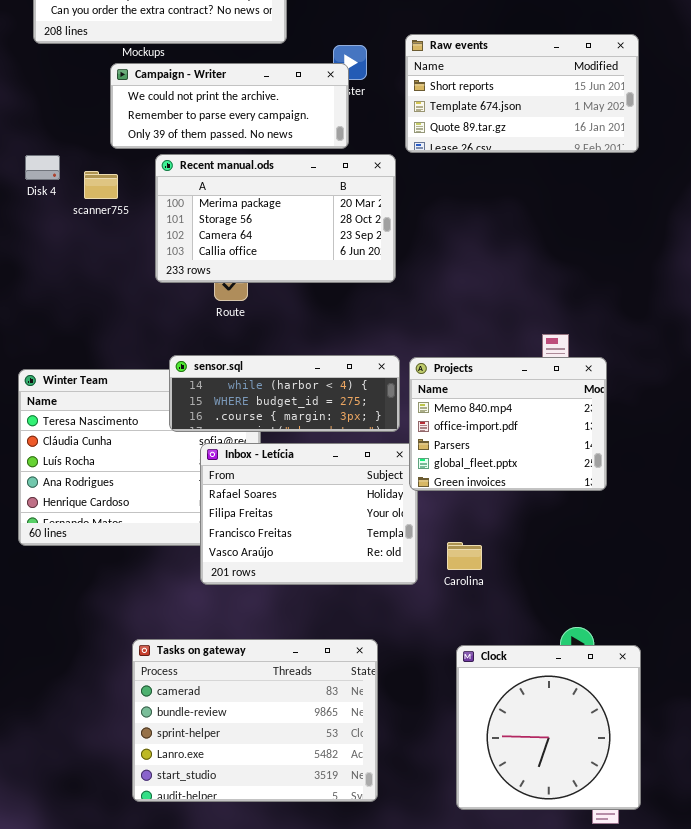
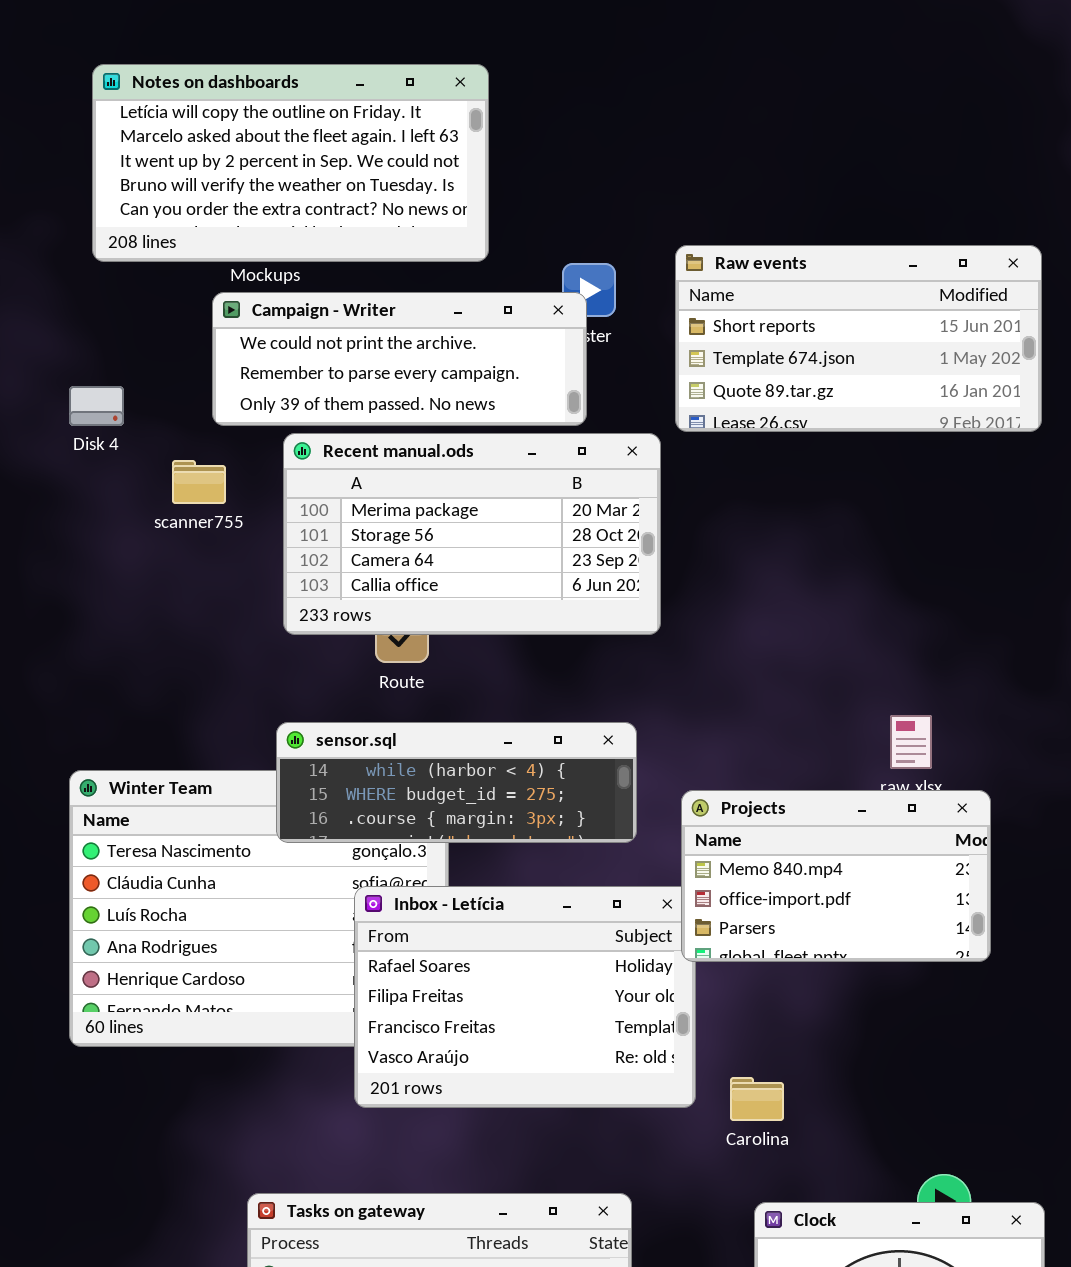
Disk 4: [25,155,60,180] -> [69,386,124,426], moved
sensor.sql: [169,355,400,432] -> [276,722,637,843], moved
Projects: [409,357,607,491] -> [681,790,991,962], resized
Carolina: [447,542,482,570] -> [730,1077,784,1121], moved

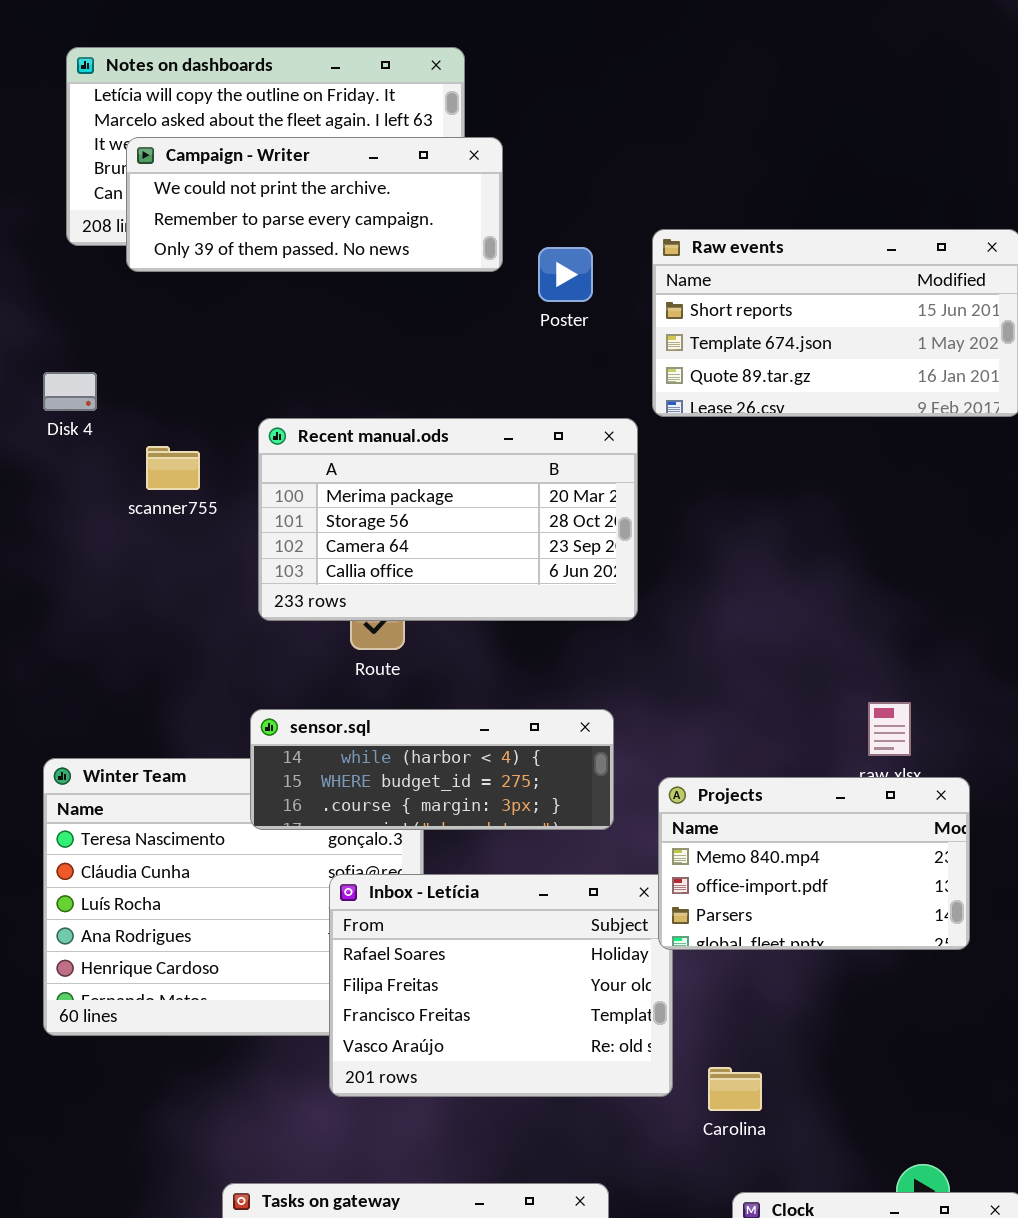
Campaign - Writer: [212,292,587,426] -> [126,137,503,272], moved

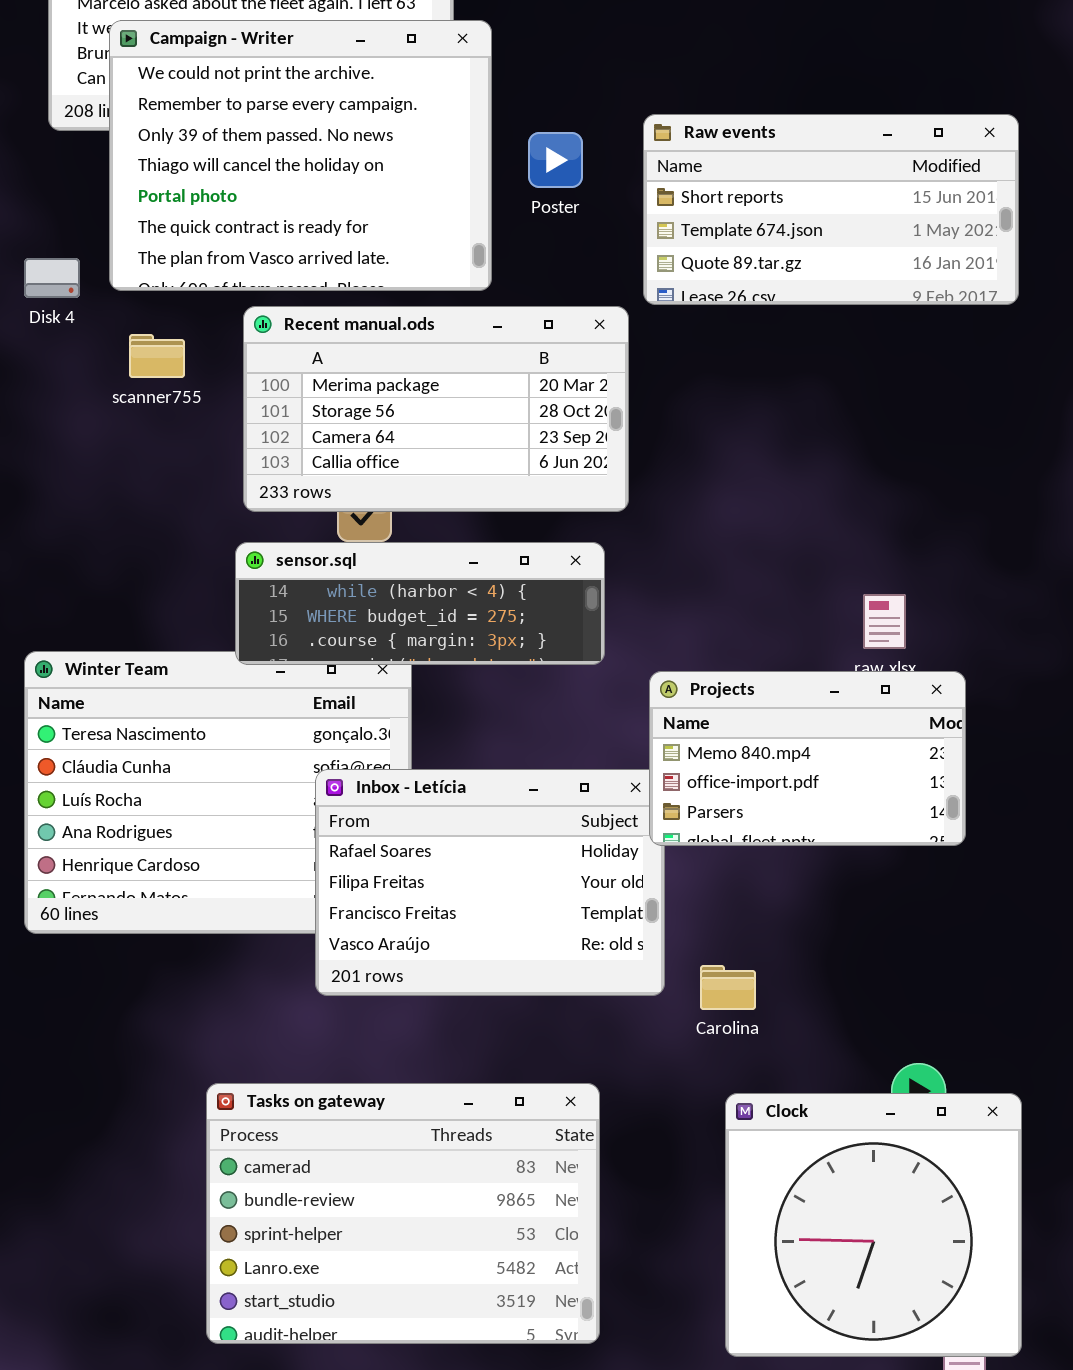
Campaign - Writer: [126,137,503,272] -> [109,20,492,291], resized
sensor.sql: [250,709,614,830] -> [235,542,605,665], moved

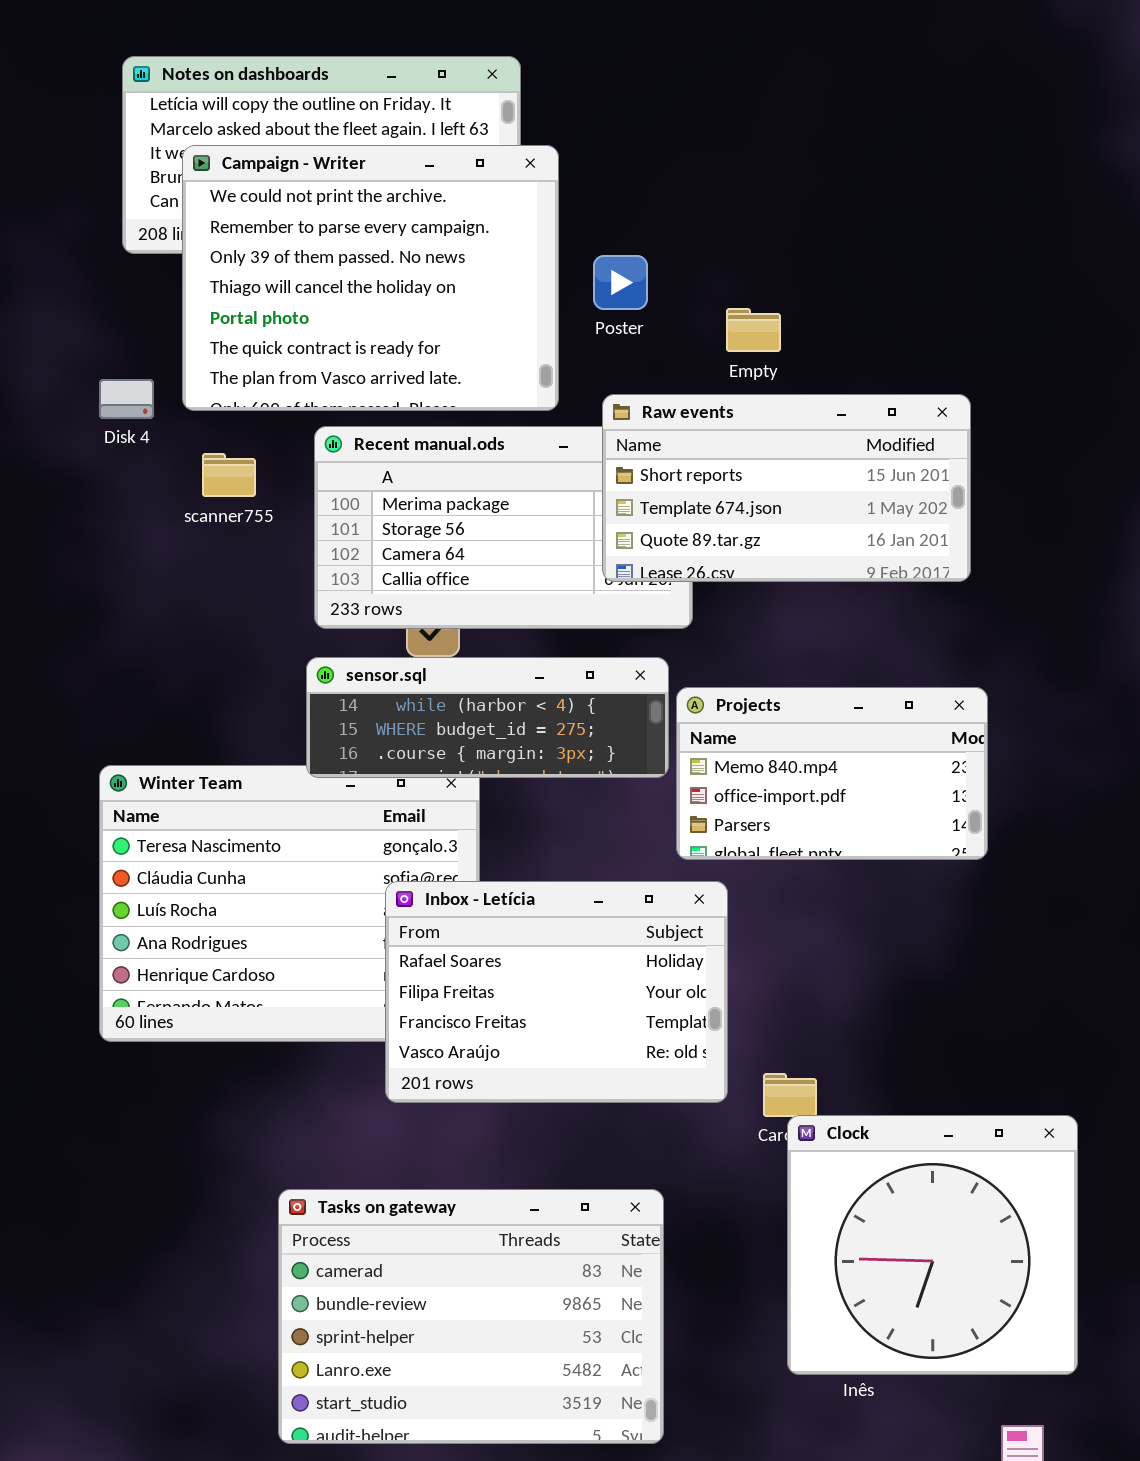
Raw events: [643,114,1019,305] -> [602,394,971,582], moved
Projects: [649,671,966,846] -> [676,687,988,860], moved
Clock: [725,1093,1022,1357] -> [787,1115,1078,1375], moved

